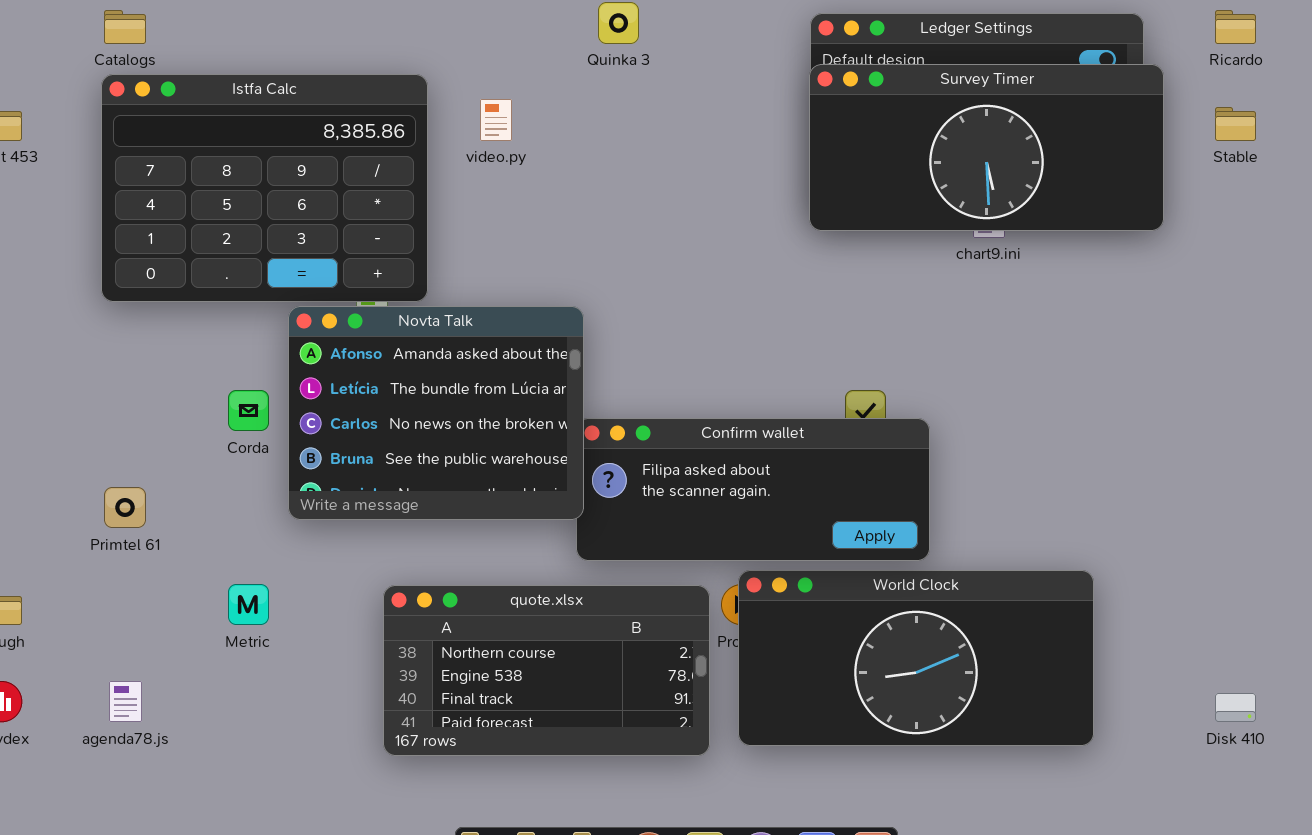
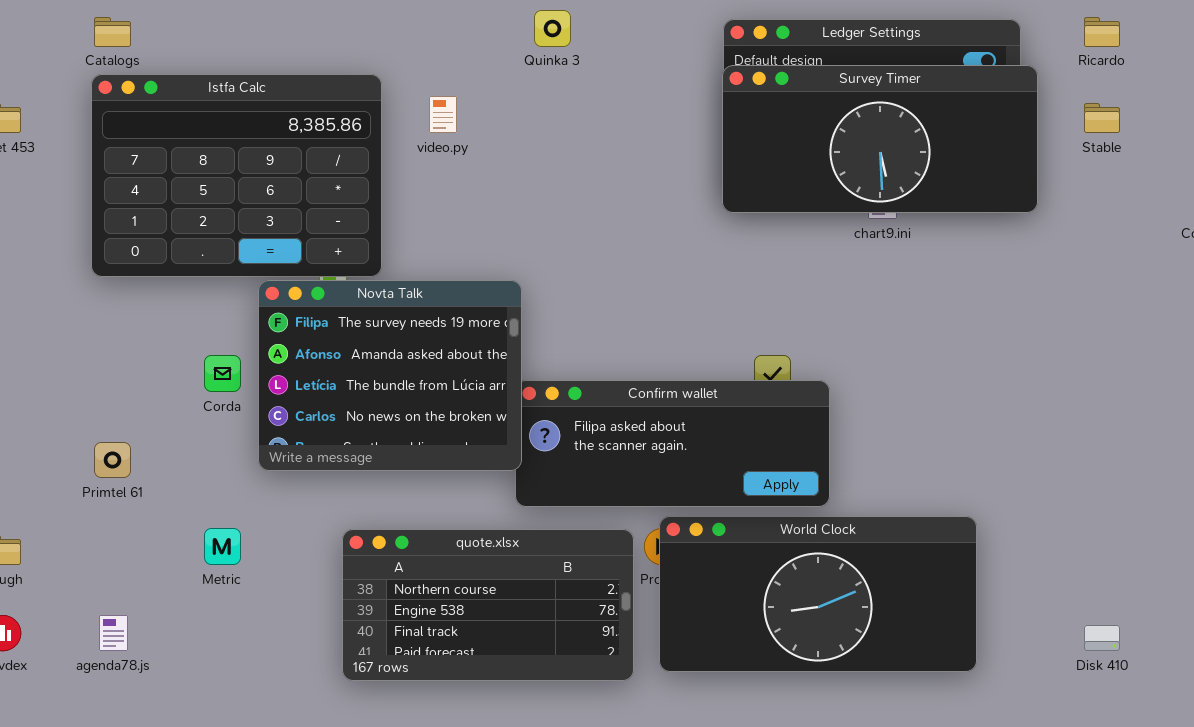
Novta Talk: [288,306,584,520] -> [258,280,522,471], scrolled up 1 row

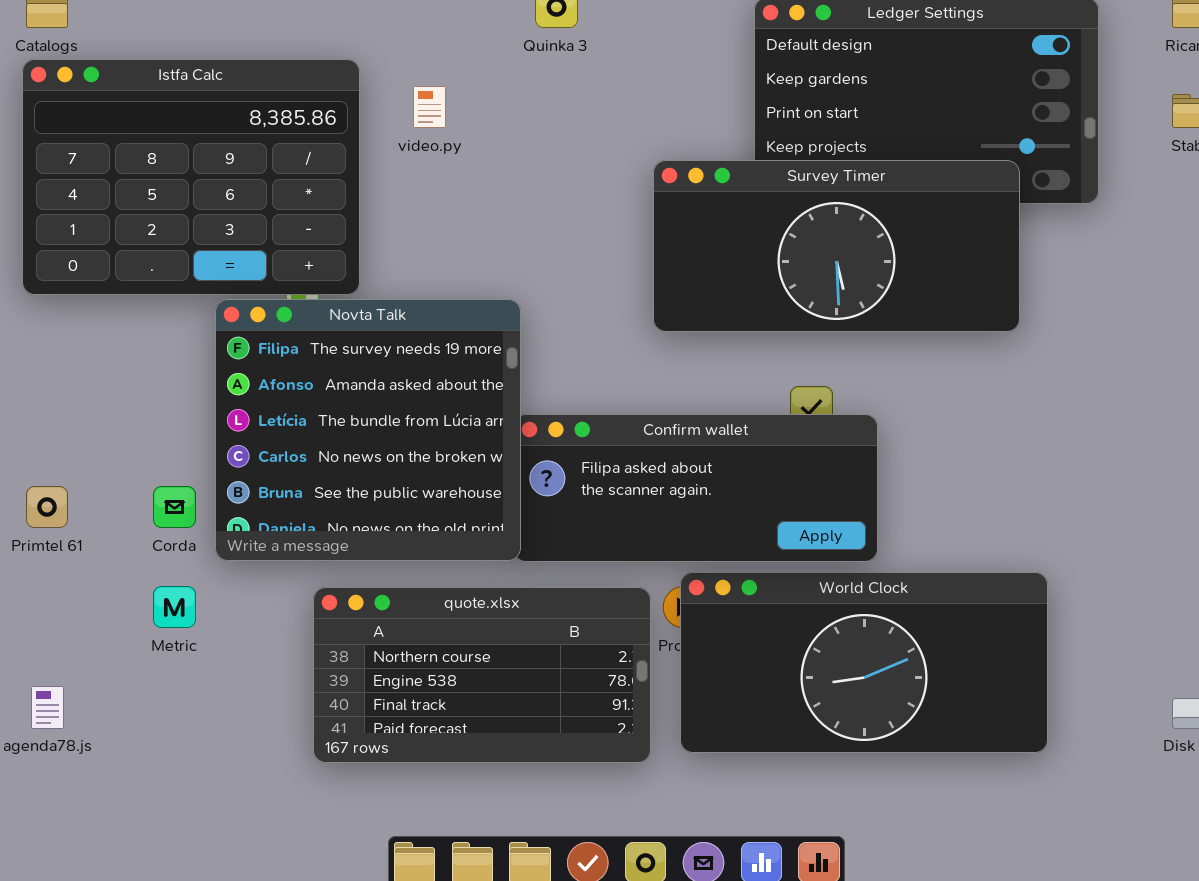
Survey Timer: [722,65,1038,213] -> [653,160,1020,332], moved
Novta Talk: [258,280,522,471] -> [215,299,521,561], resized
Corda: [204,355,241,392] -> [153,486,196,528], moved

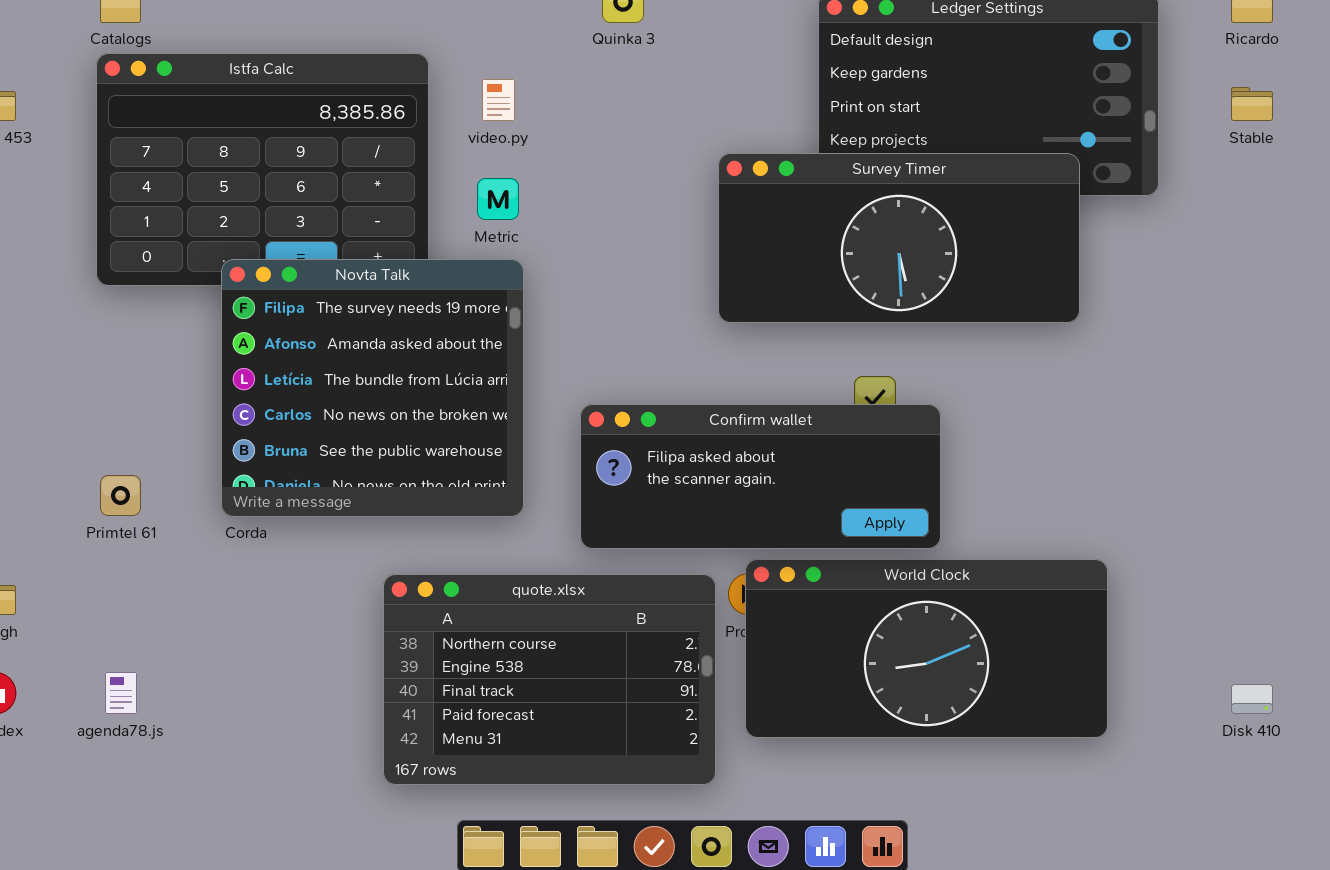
Novta Talk: [215,299,521,561] -> [221,259,524,517], moved
Metric: [153,586,196,628] -> [477,178,519,220], moved
quote.xlsx: [313,587,651,763] -> [383,574,716,785], resized

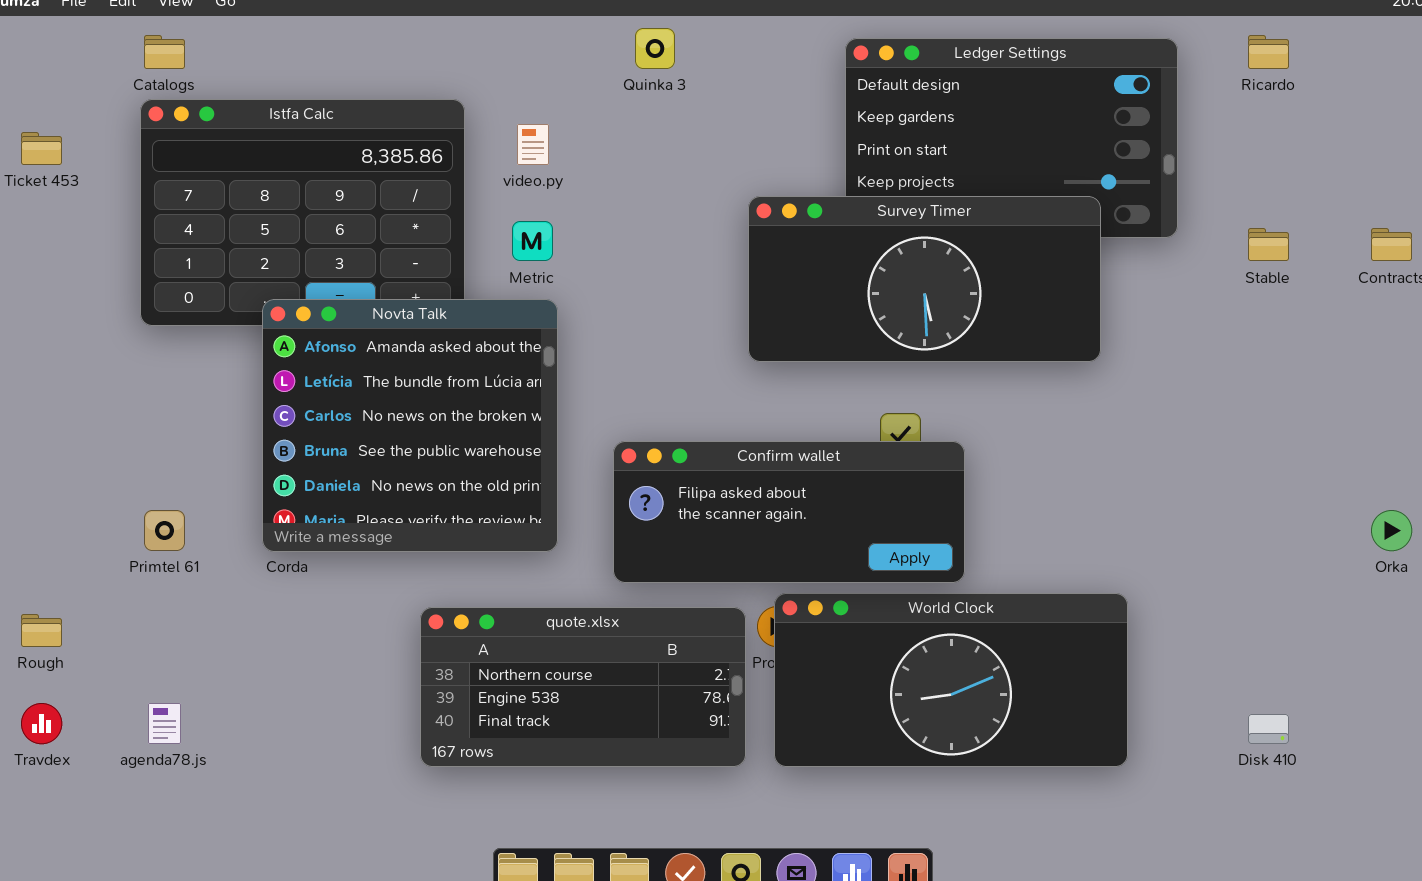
Stable: [1231,87,1273,121] -> [1248,228,1289,261], moved
Novta Talk: [221,259,524,517] -> [262,299,558,552], scrolled down 1 row
quote.xlsx: [383,574,716,785] -> [420,607,746,767], resized

